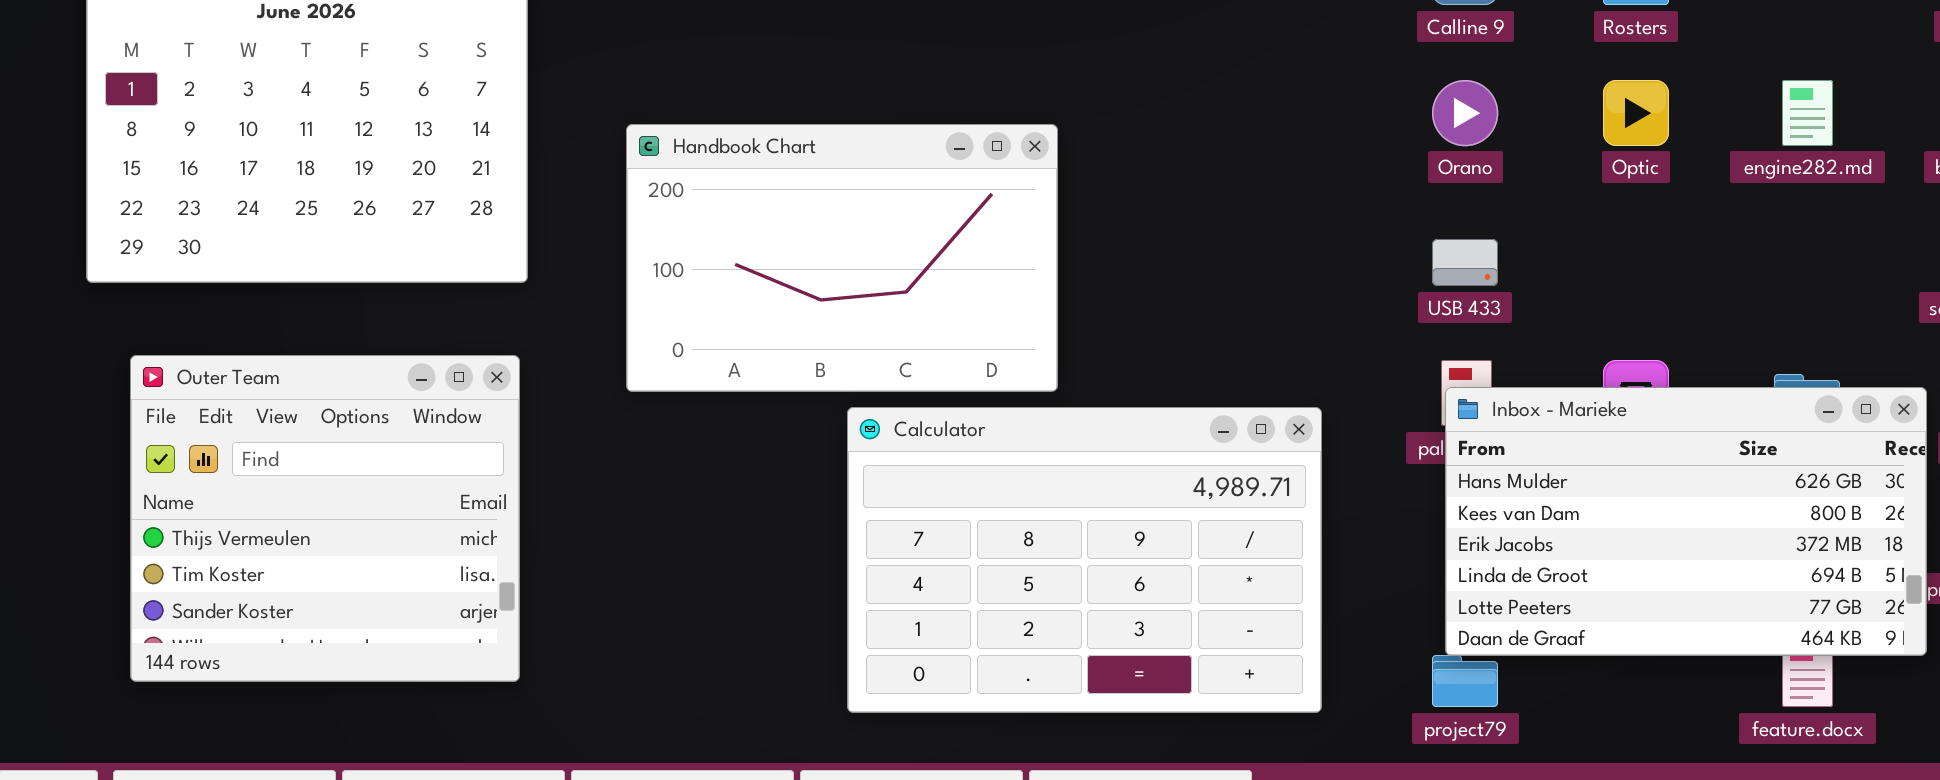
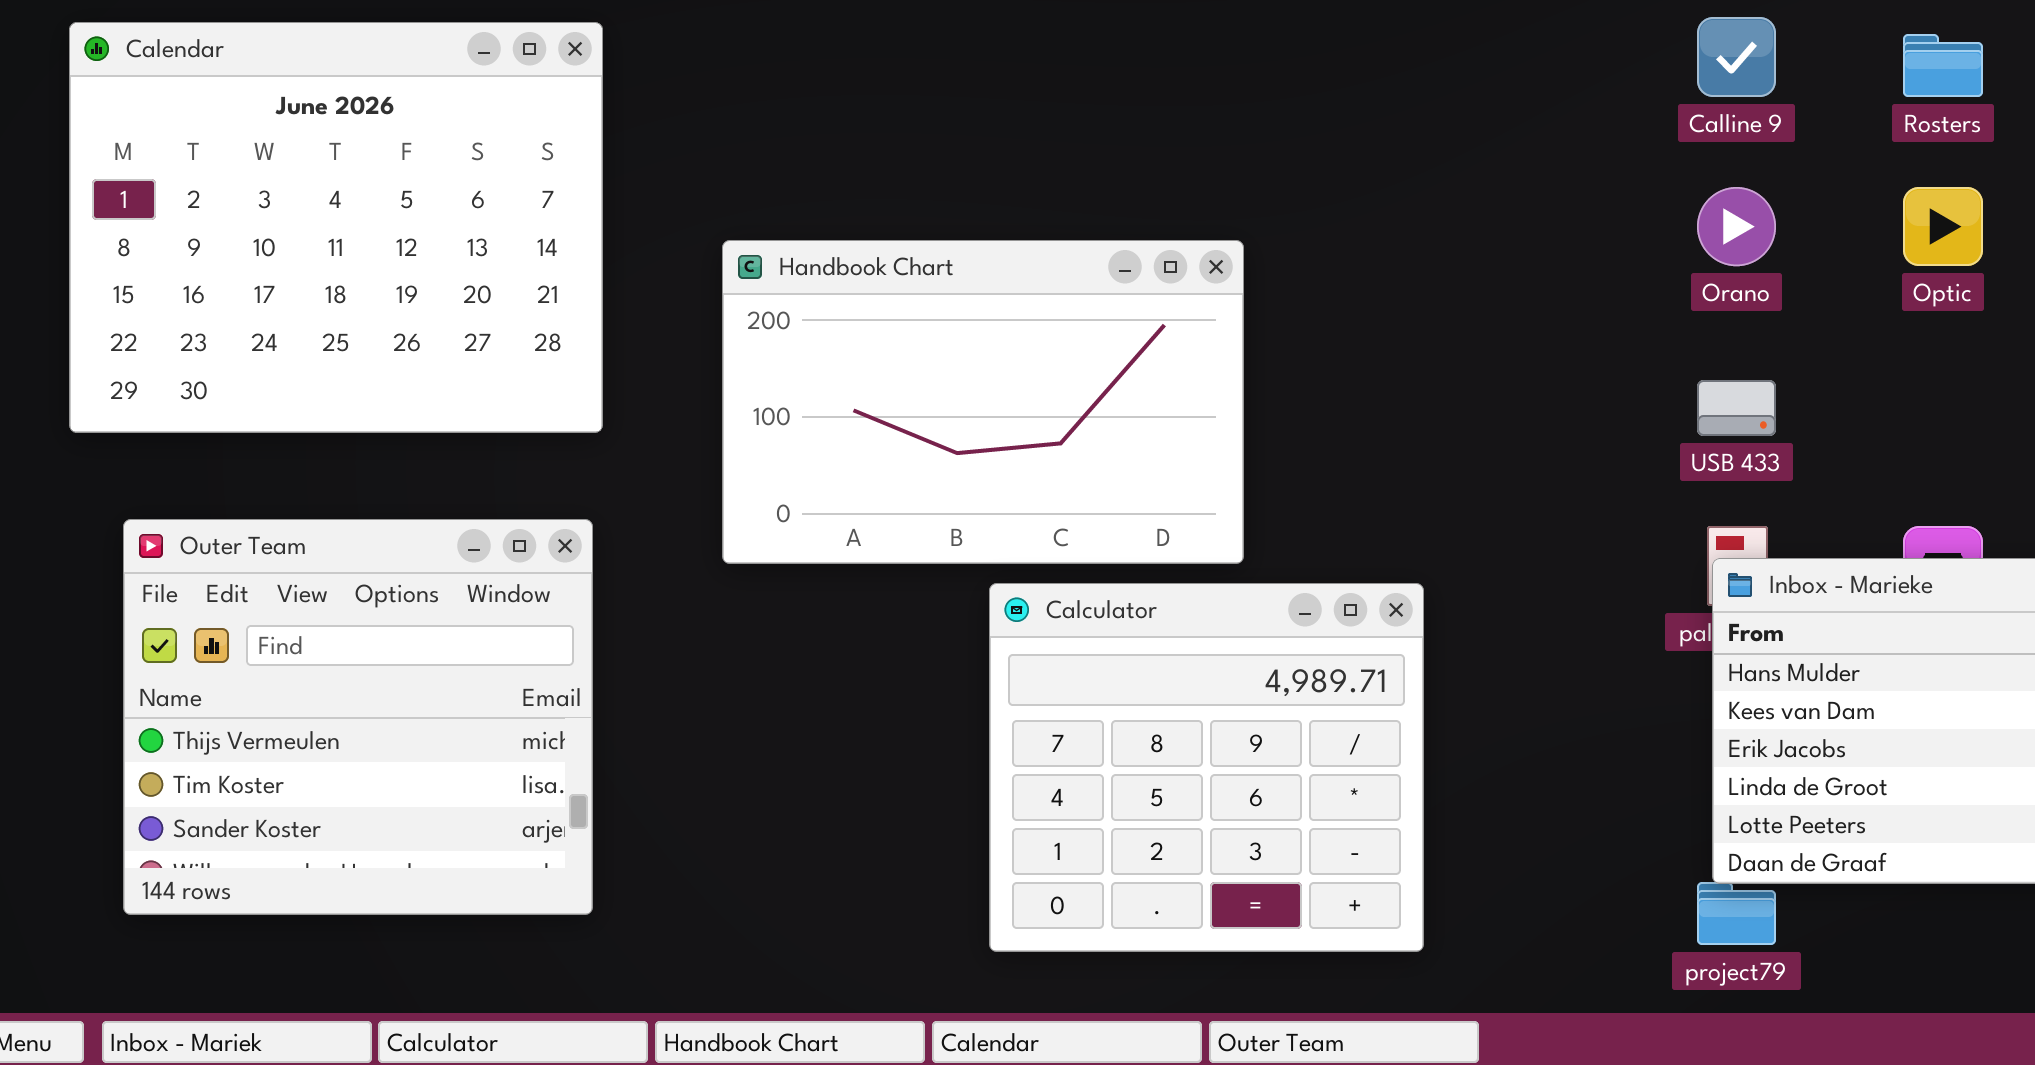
Calculator: [847,407,1322,713] -> [989,583,1424,952], resized

